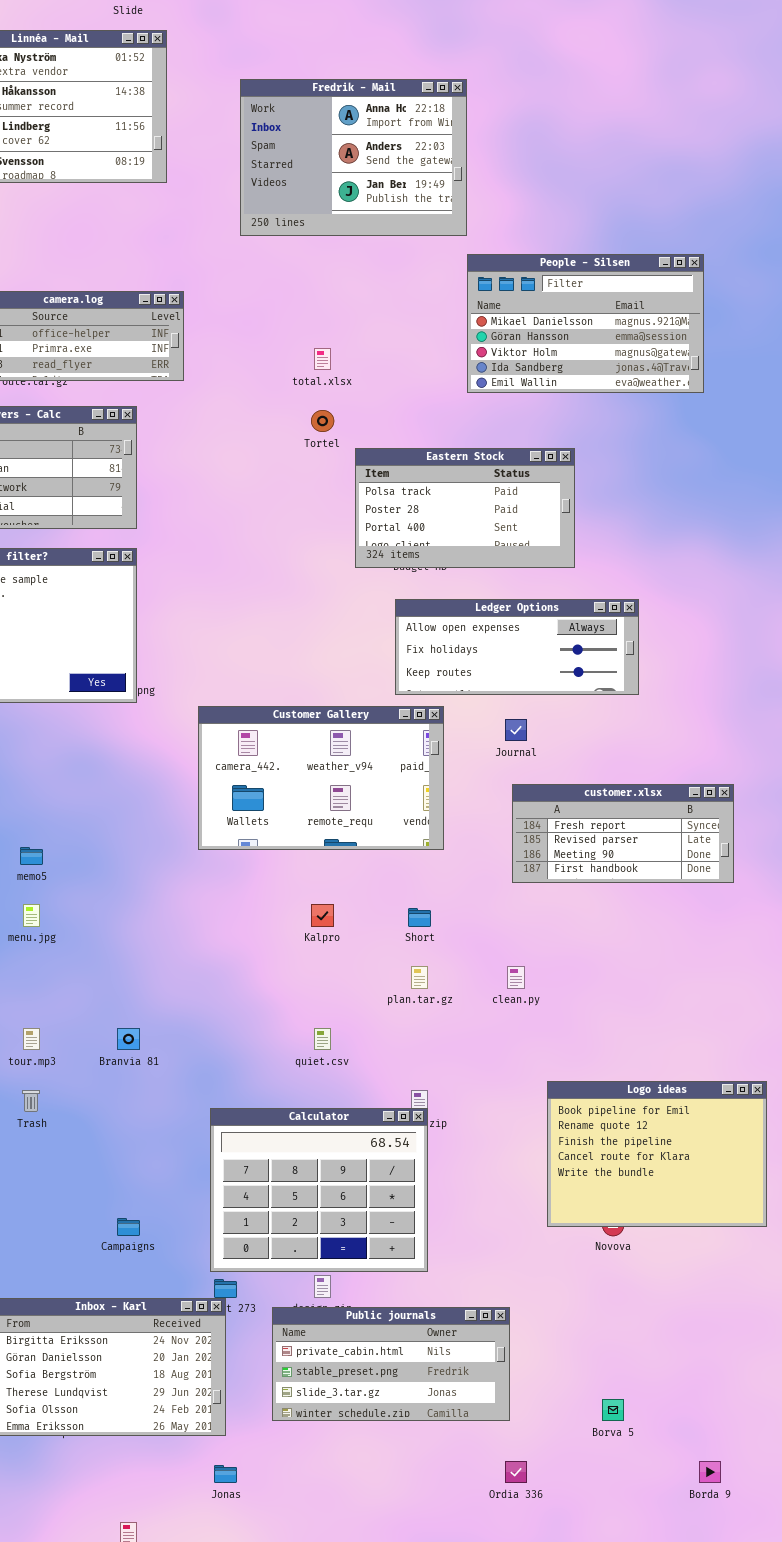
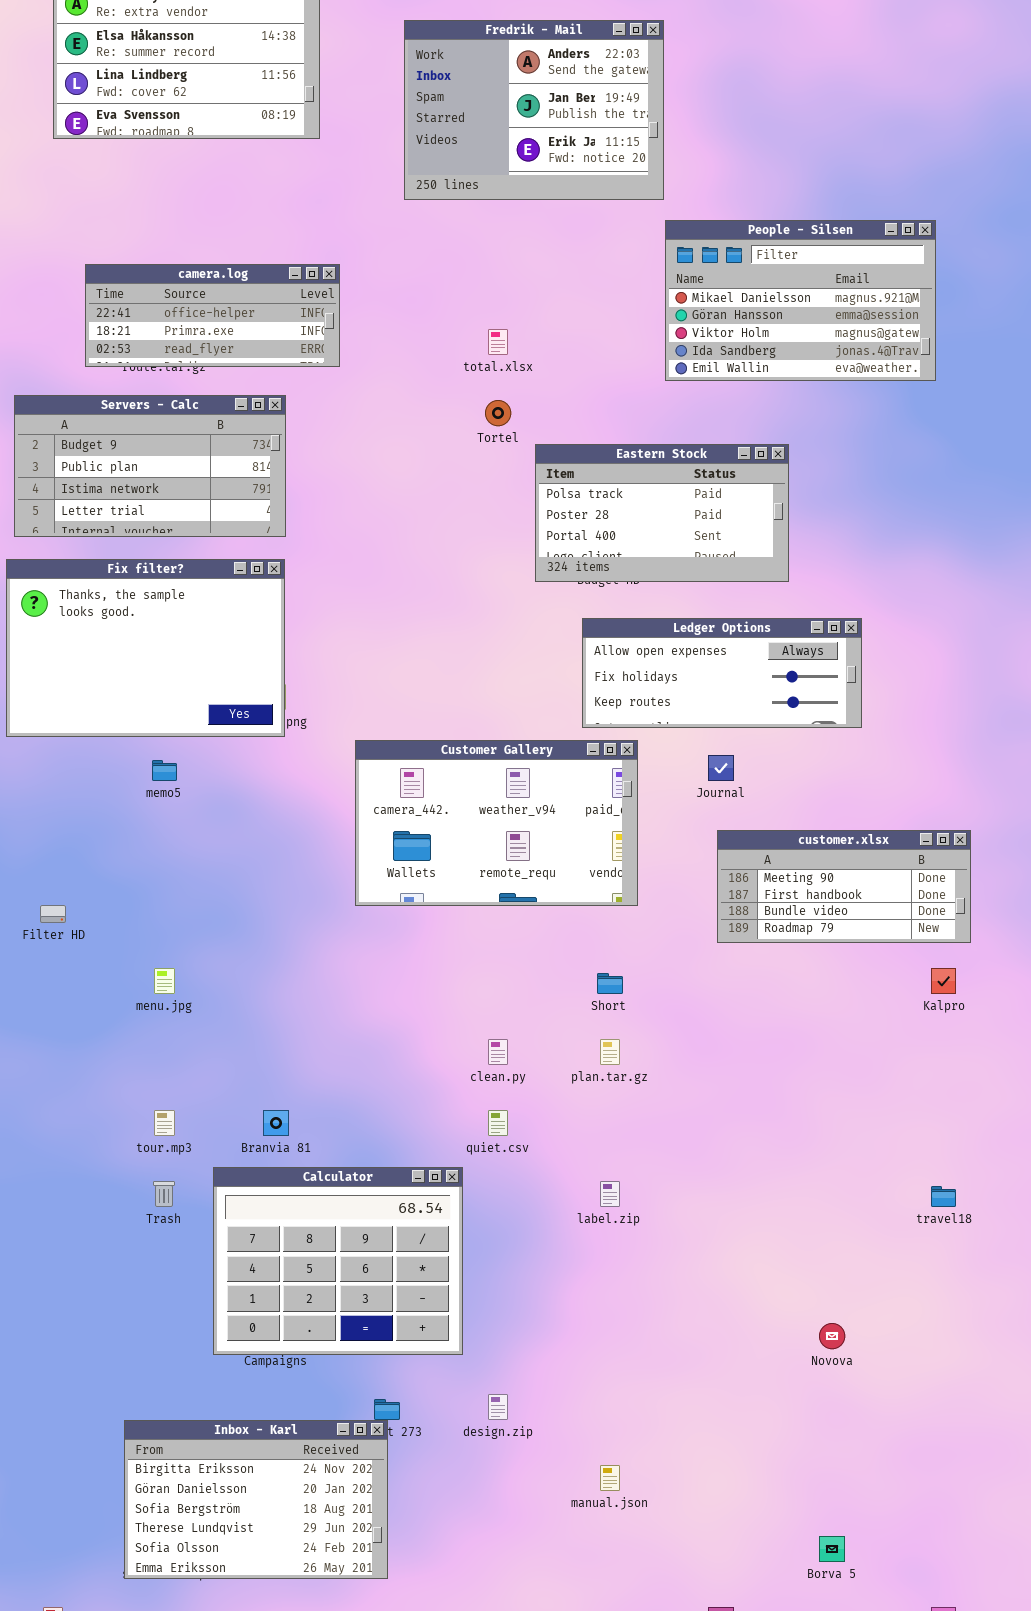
Fredrik - Mail: [240,79,467,236] -> [404,20,664,200], scrolled down 1 row
customer.xlsx: [512,784,734,883] -> [717,830,971,943], scrolled down 2 rows
memo5: [20,847,43,865] -> [152,760,177,781], moved
Kalpro: [311,904,334,927] -> [931,968,956,994], moved
clean.py: [507,966,525,989] -> [488,1039,508,1065], moved
Logo ideas: [547,1081,767,1227] -> none, closed
Calculator: [210,1108,428,1272] -> [213,1167,463,1355], moved
Public journals: [272,1307,510,1421] -> none, closed

